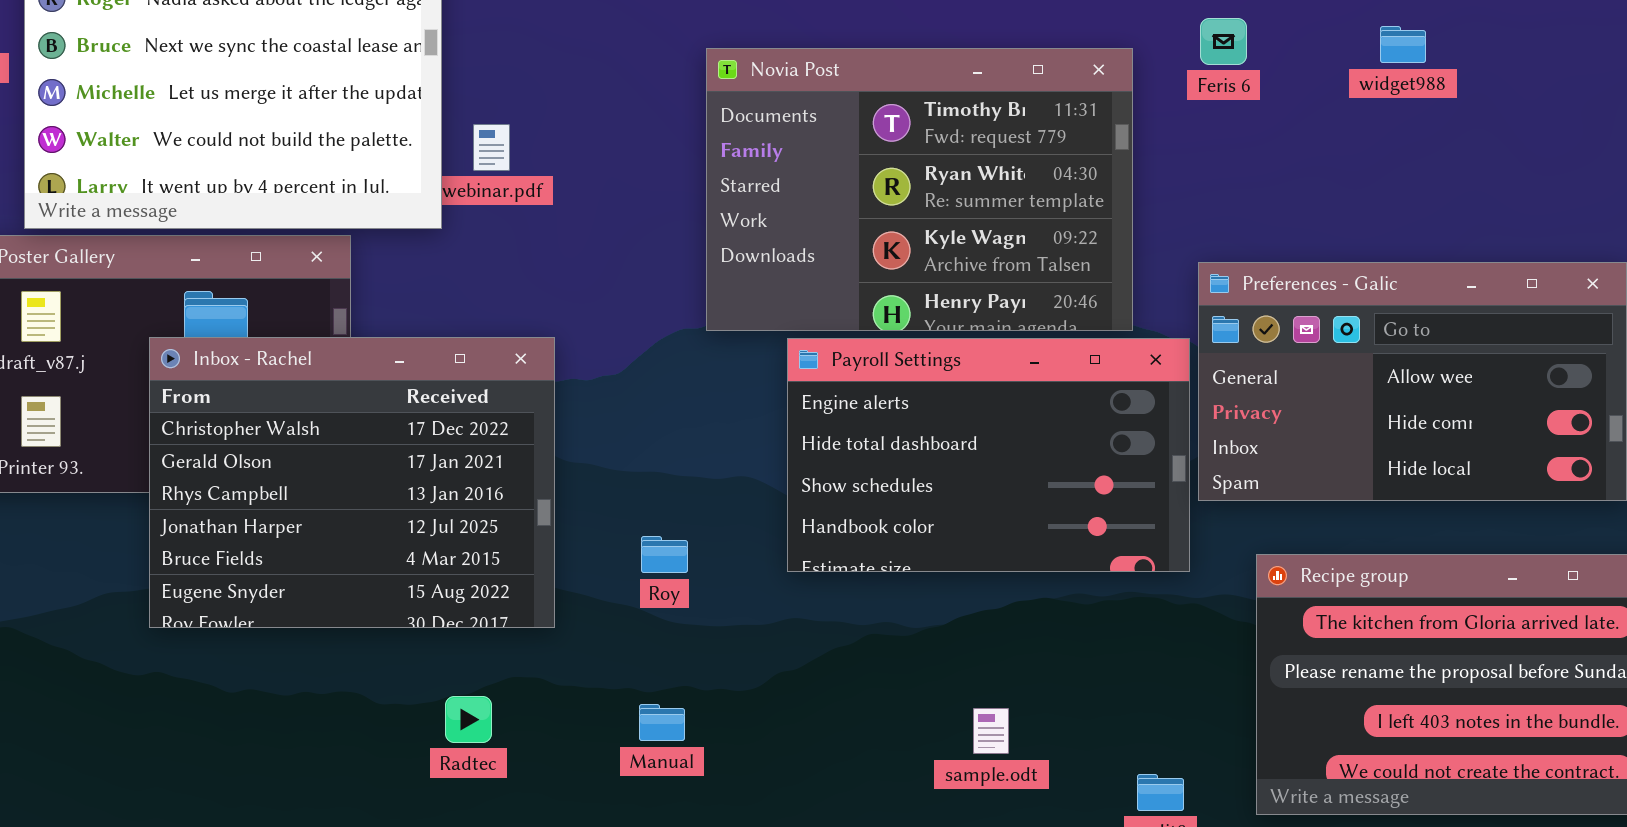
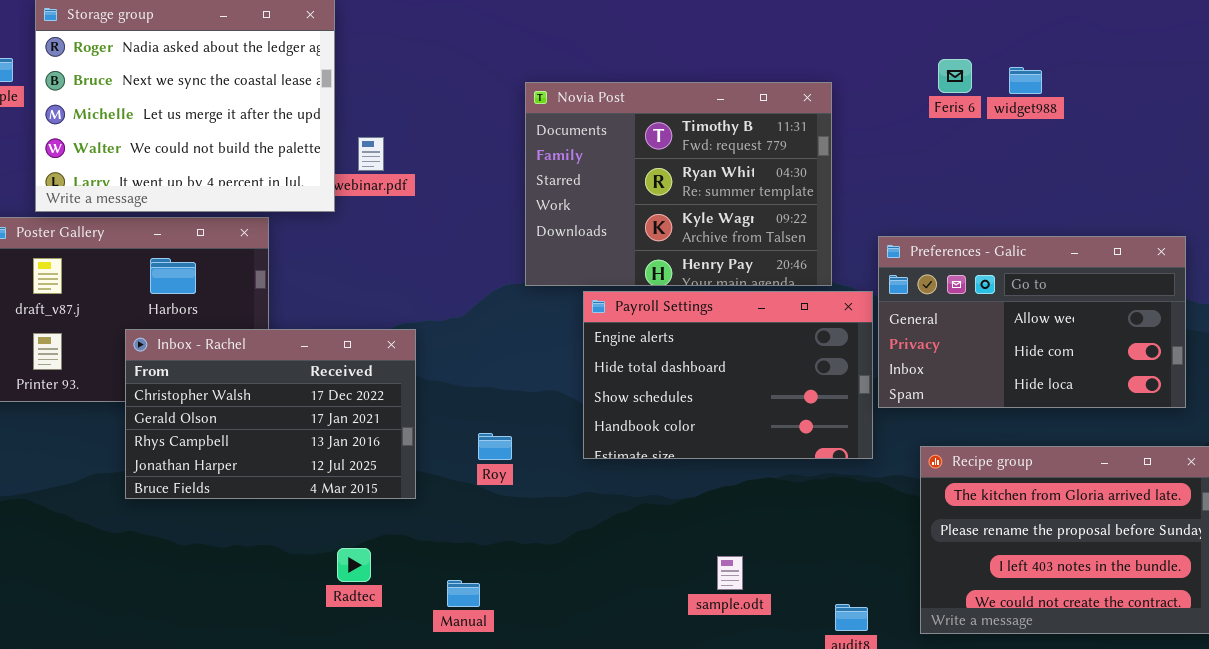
Feris 6: [1200,18,1247,65] -> [938,59,972,93], moved
Inbox - Rachel: [149,337,555,628] -> [125,329,416,499], resized
Manual: [639,704,685,741] -> [447,580,480,607], moved

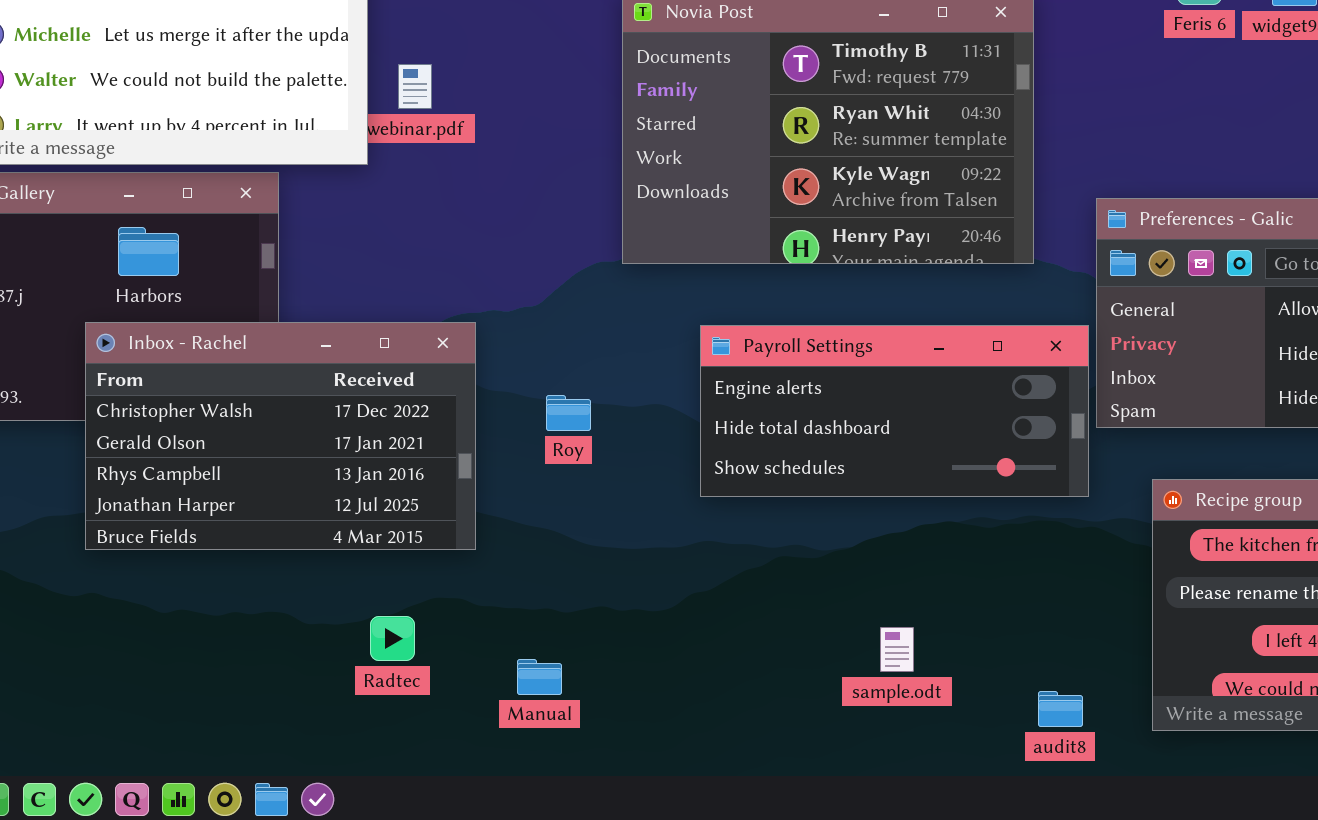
Payroll Settings: [583,291,873,459] -> [700,325,1089,497], resized
Roy: [478,433,512,460] -> [546,395,591,431], moved

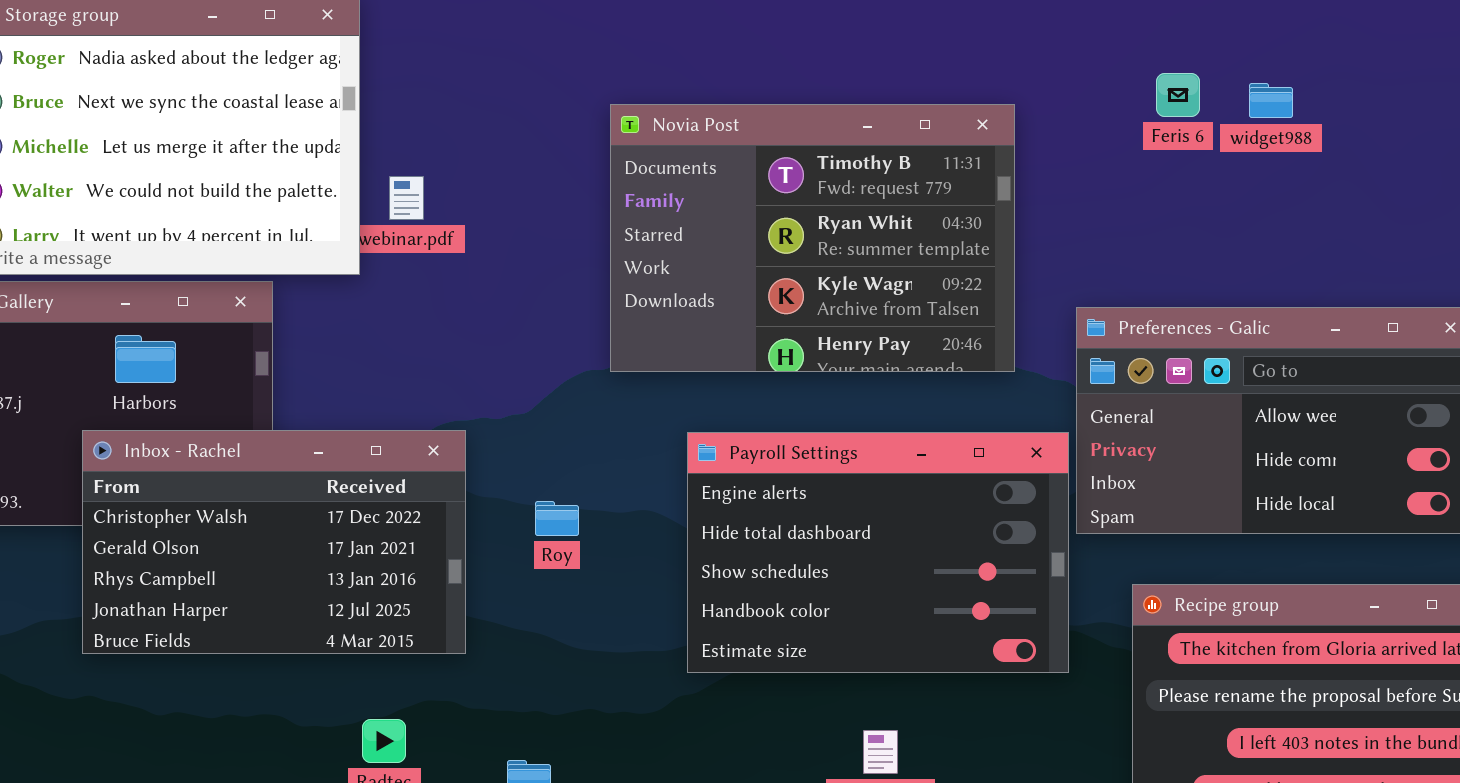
Payroll Settings: [700,325,1089,497] -> [687,432,1069,673], resized

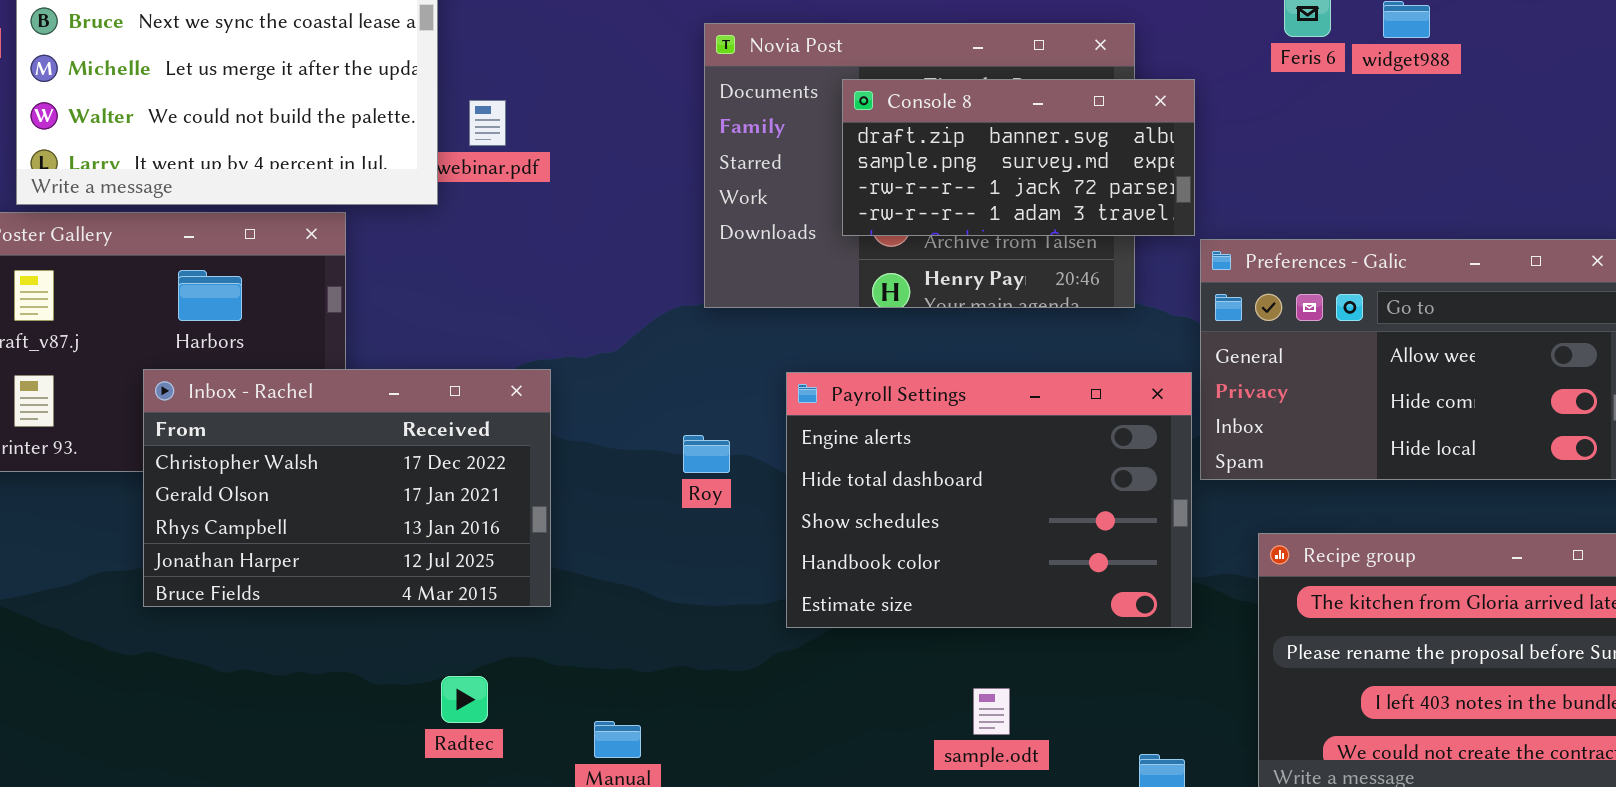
Console 8: none -> [842,79,1195,236], opened
Roy: [535,501,579,536] -> [683,435,730,473], moved

